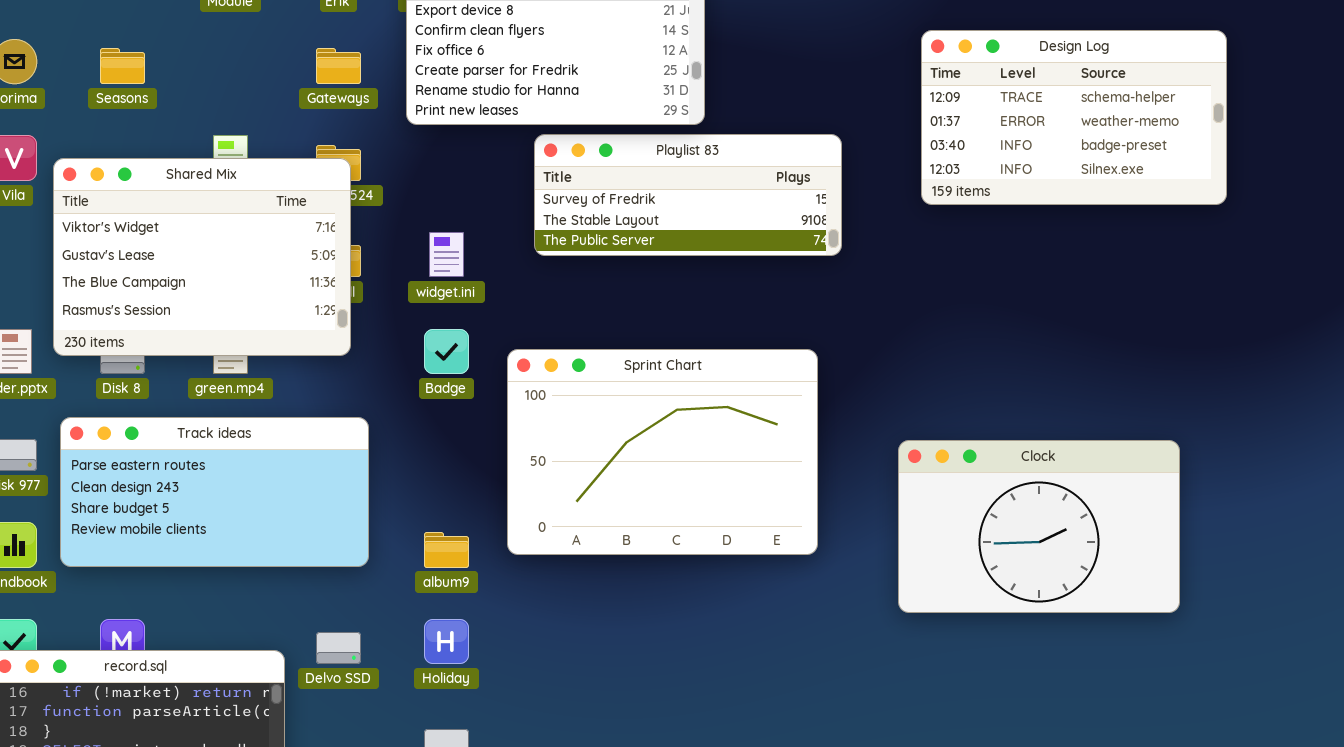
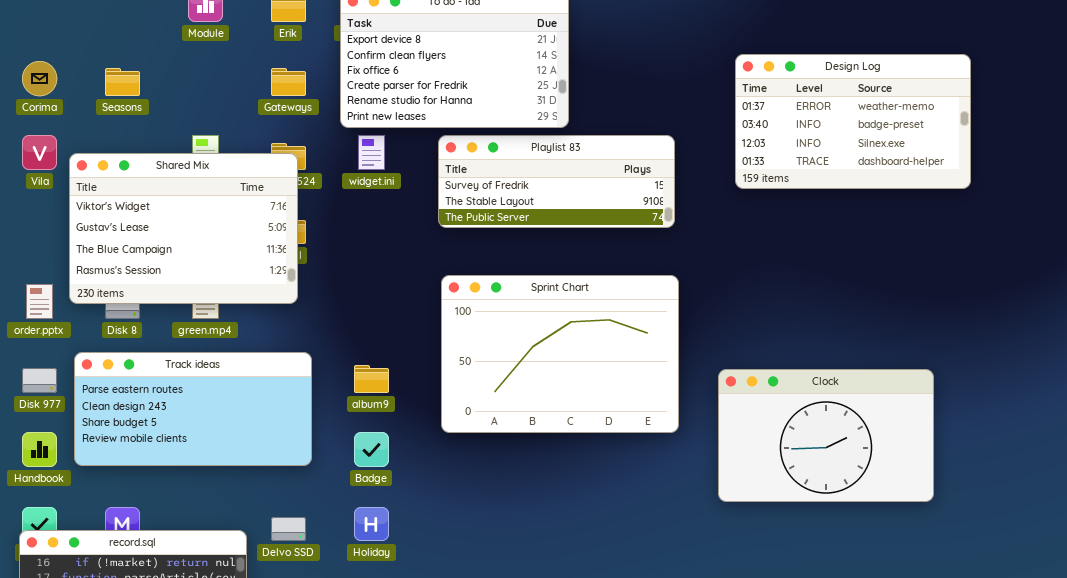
Design Log: [921,30,1227,205] -> [735,54,971,189], scrolled down 1 row
widget.ini: [429,232,464,277] -> [358,135,385,170], moved
Badge: [424,329,469,374] -> [354,432,389,467], moved
Sprint Chart: [507,349,818,555] -> [441,275,679,433], moved
album9: [424,532,469,568] -> [354,365,389,393], moved

